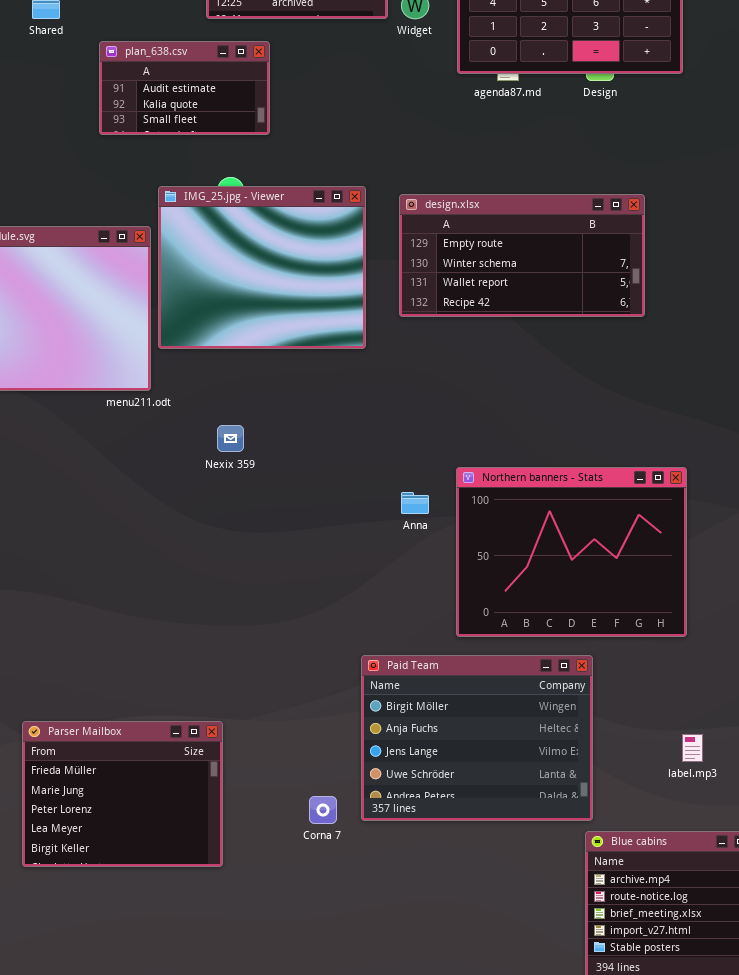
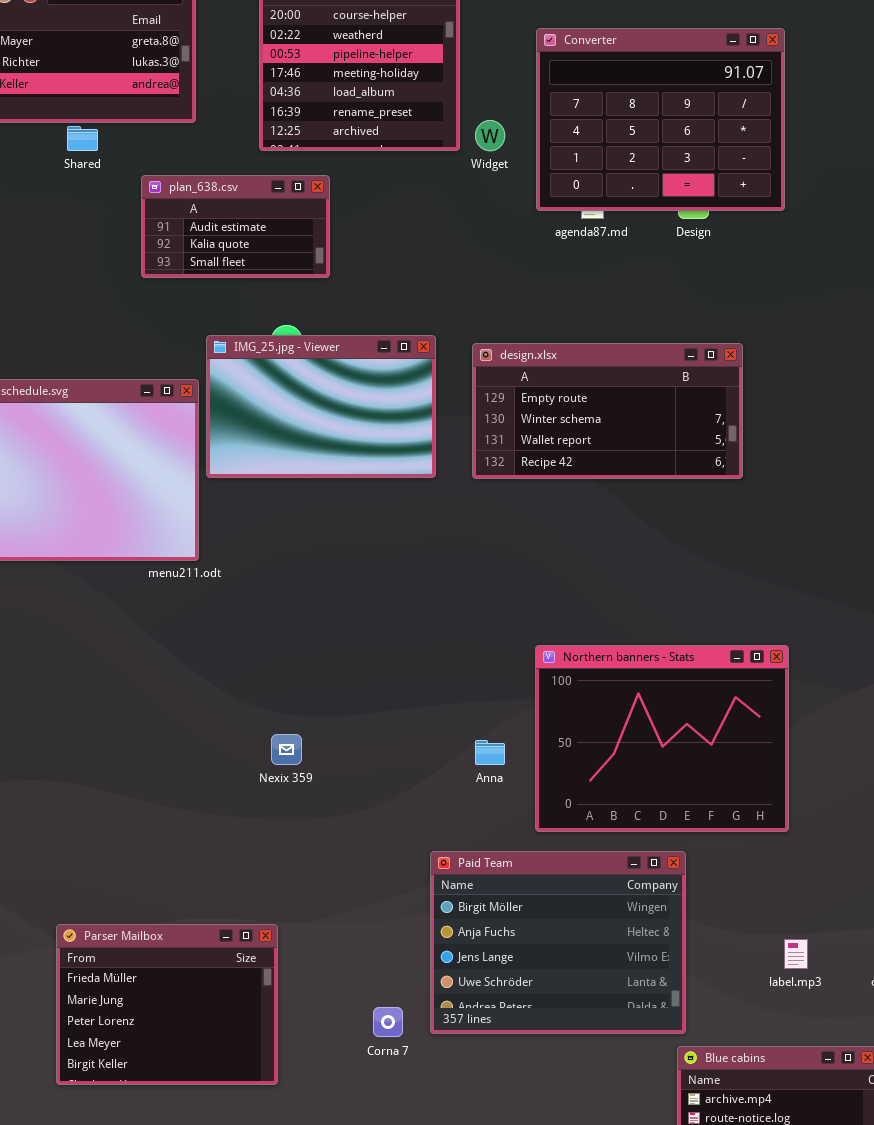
IMG_25.jpg - Viewer: [158,186,366,349] -> [206,335,436,478], resized
Nexix 359: [217,425,244,452] -> [271,734,302,765], moved
Anna: [401,492,429,514] -> [475,740,505,765], moved

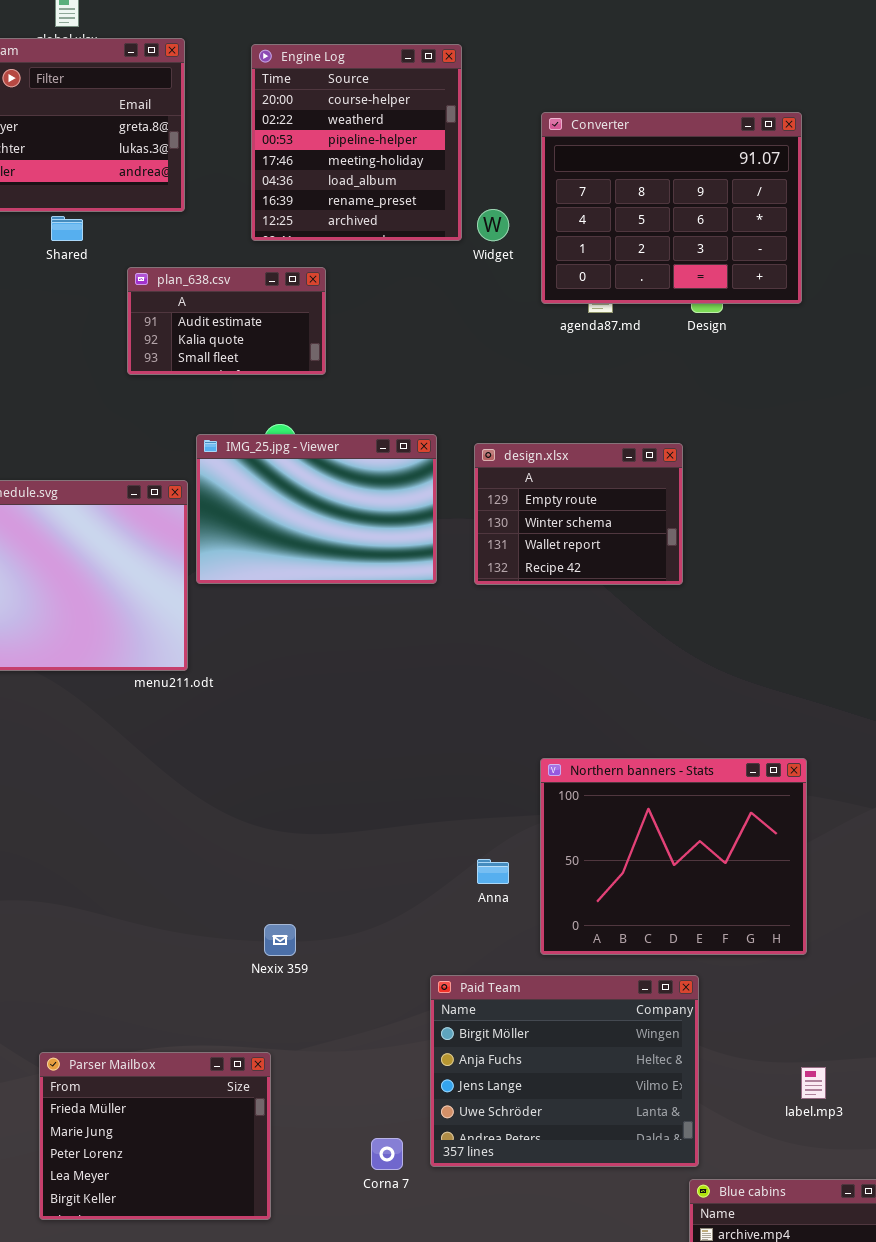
design.xlsx: [472,343,743,479] -> [474,443,683,585], resized
Nexix 359: [271,734,302,765] -> [264,924,296,956], moved

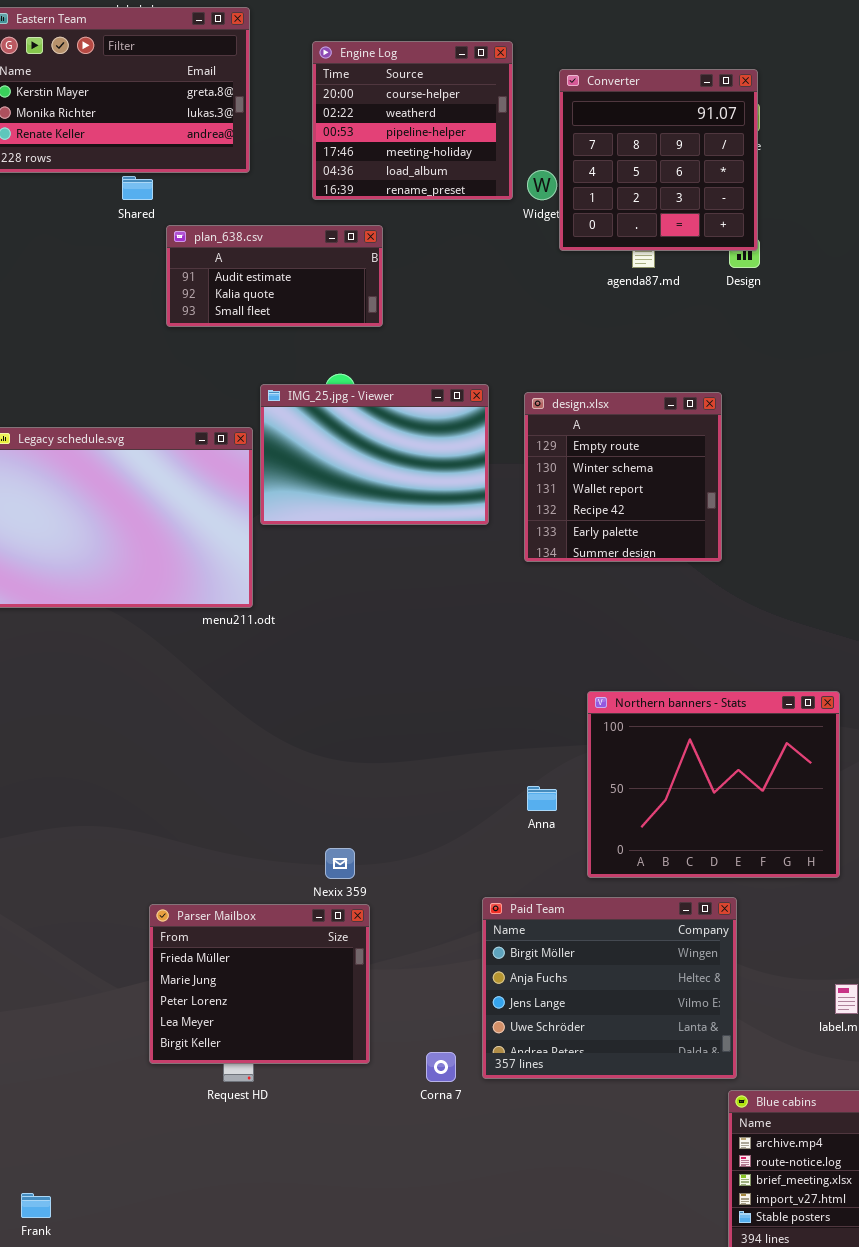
Engine Log: [251,44,462,241] -> [312,41,513,200], resized
Converter: [541,112,802,304] -> [559,69,758,251], moved, resized
plan_638.csv: [127,267,326,375] -> [166,225,383,327], resized
design.xlsx: [474,443,683,585] -> [524,392,722,562], resized
Parser Mailbox: [39,1052,271,1220] -> [149,904,370,1064], moved

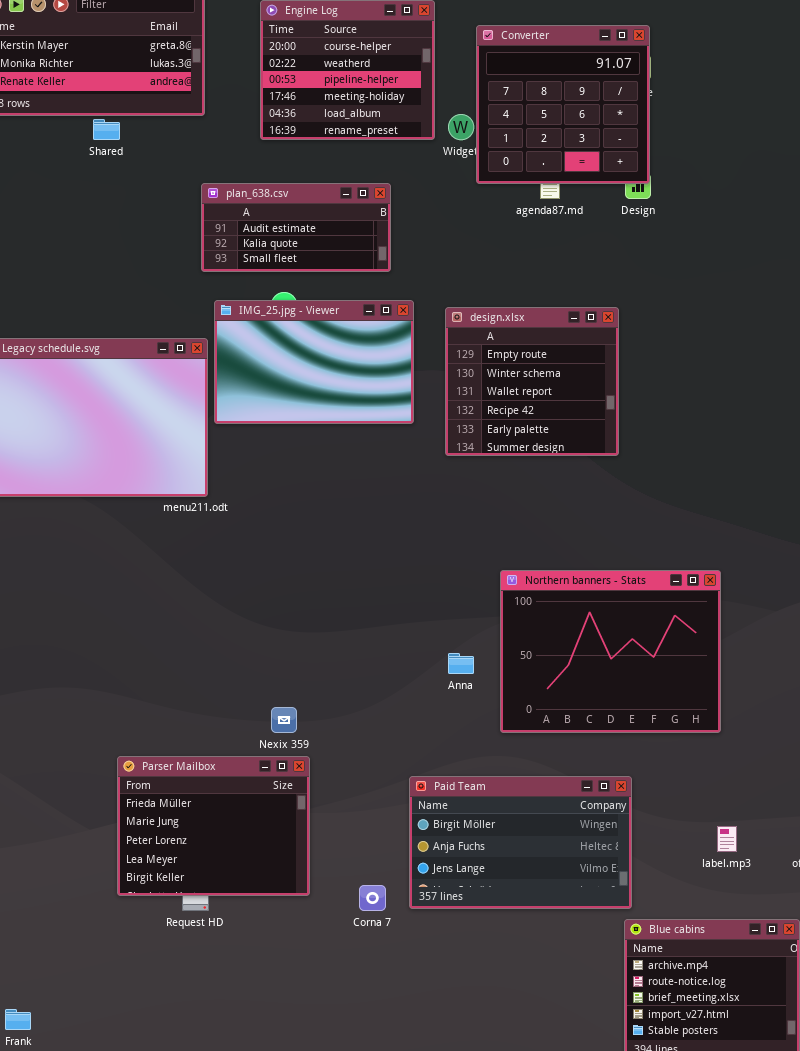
plan_638.csv: [166,225,383,327] -> [201,183,391,272], moved
Paid Team: [482,897,737,1079] -> [409,776,632,909], resized

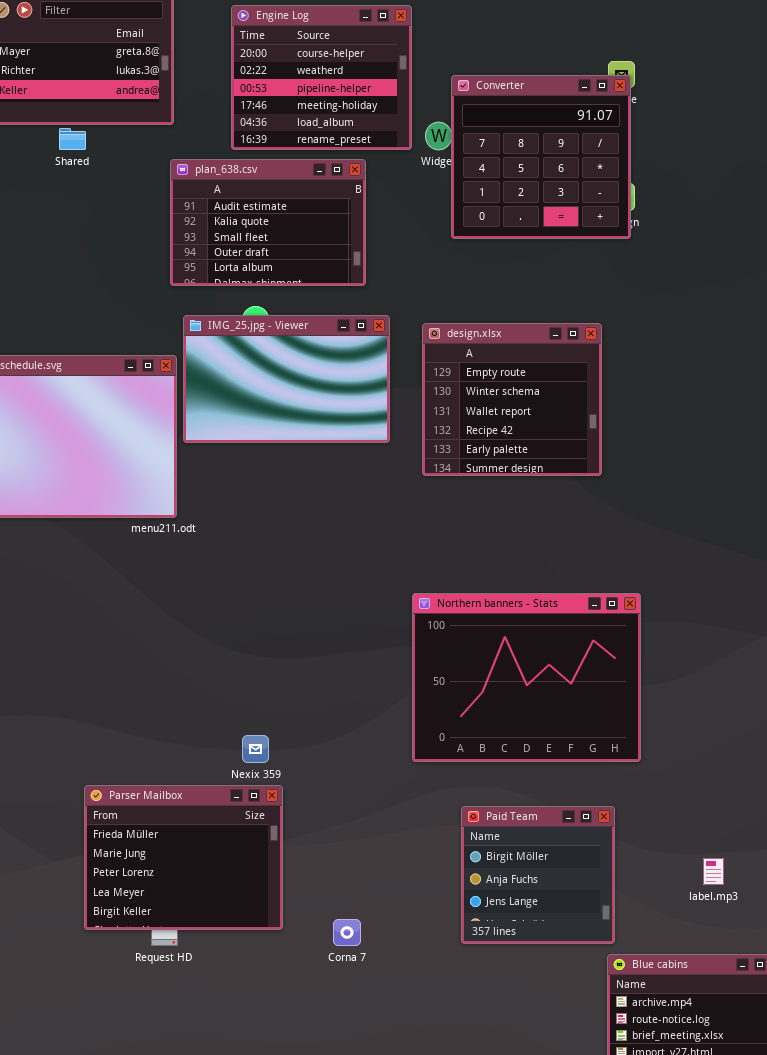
Converter: [476,25,650,184] -> [451,75,631,239], moved
plan_638.csv: [201,183,391,272] -> [170,159,366,286], resized
Northern banners - Stats: [500,570,721,733] -> [412,593,641,762], moved
Paid Team: [409,776,632,909] -> [461,806,615,944], resized

